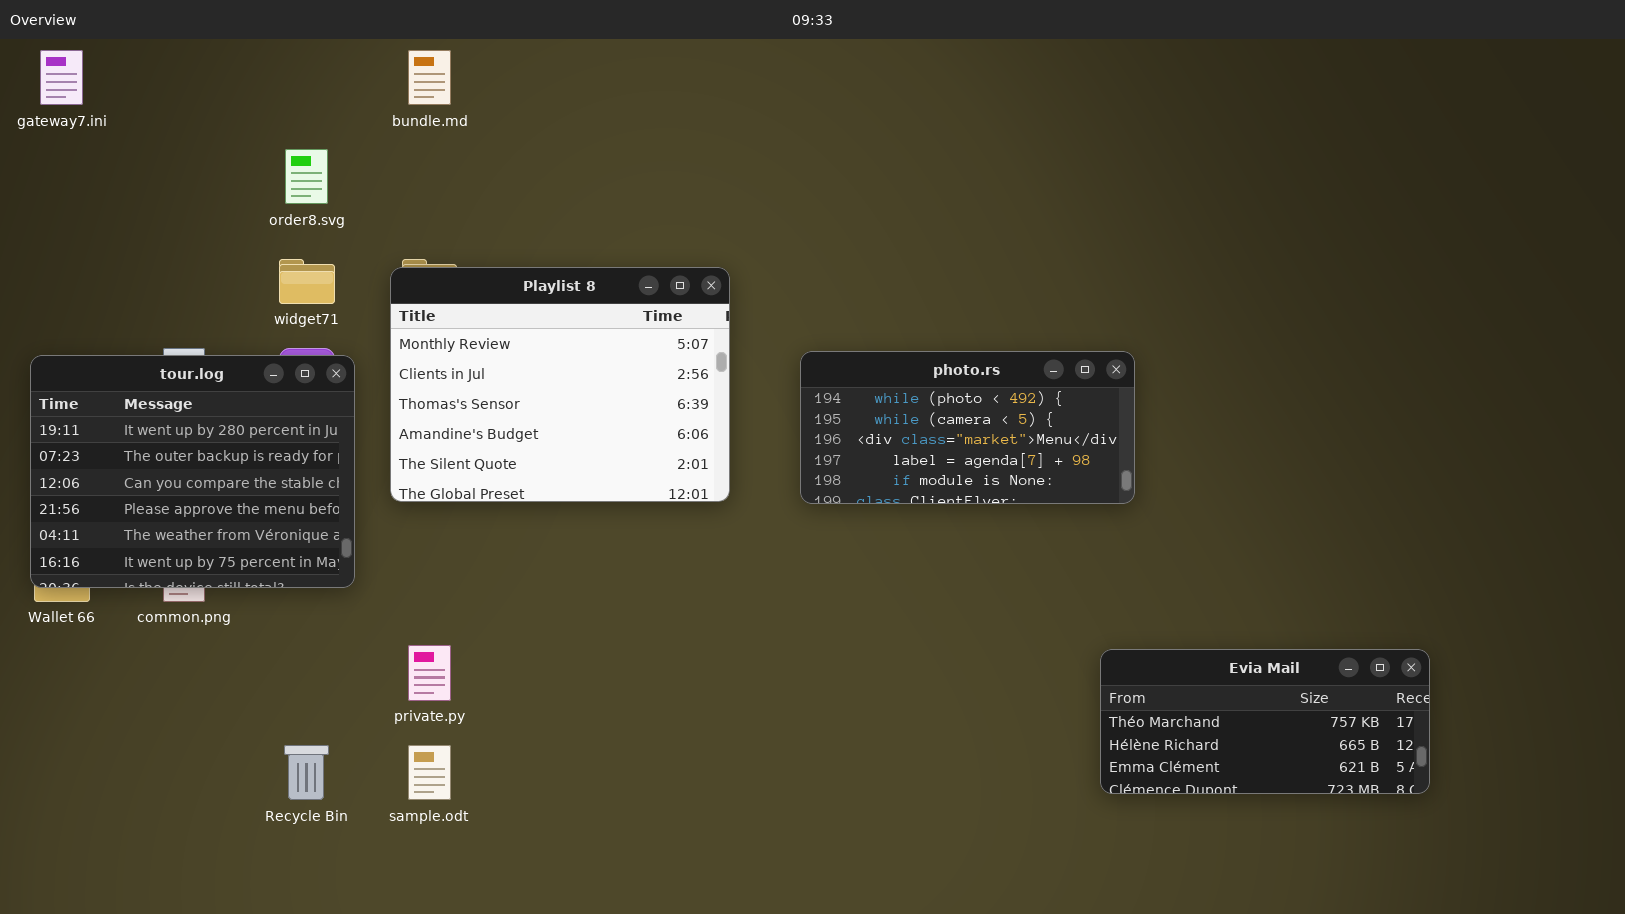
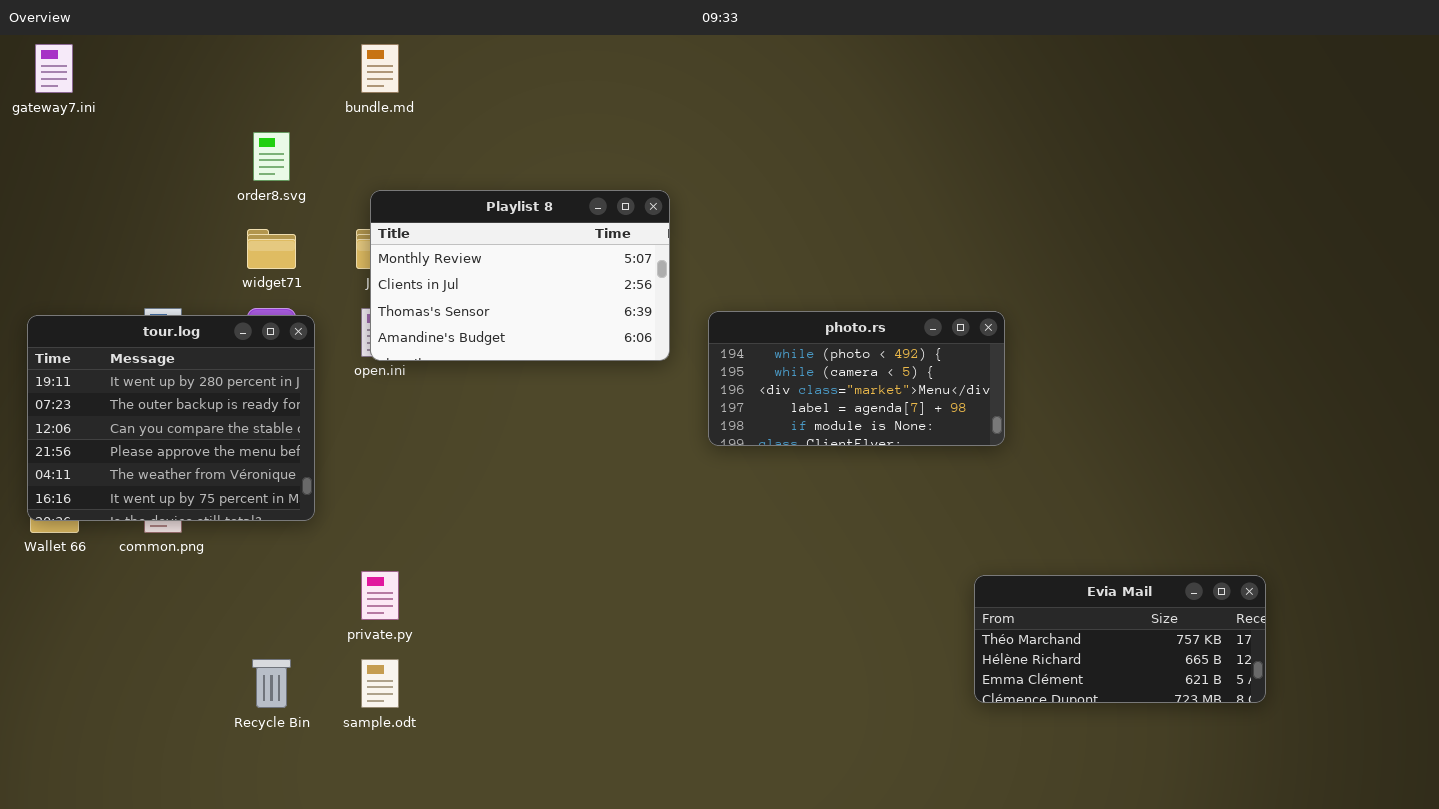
Playlist 8: [390,267,730,502] -> [370,190,670,361], moved, resized

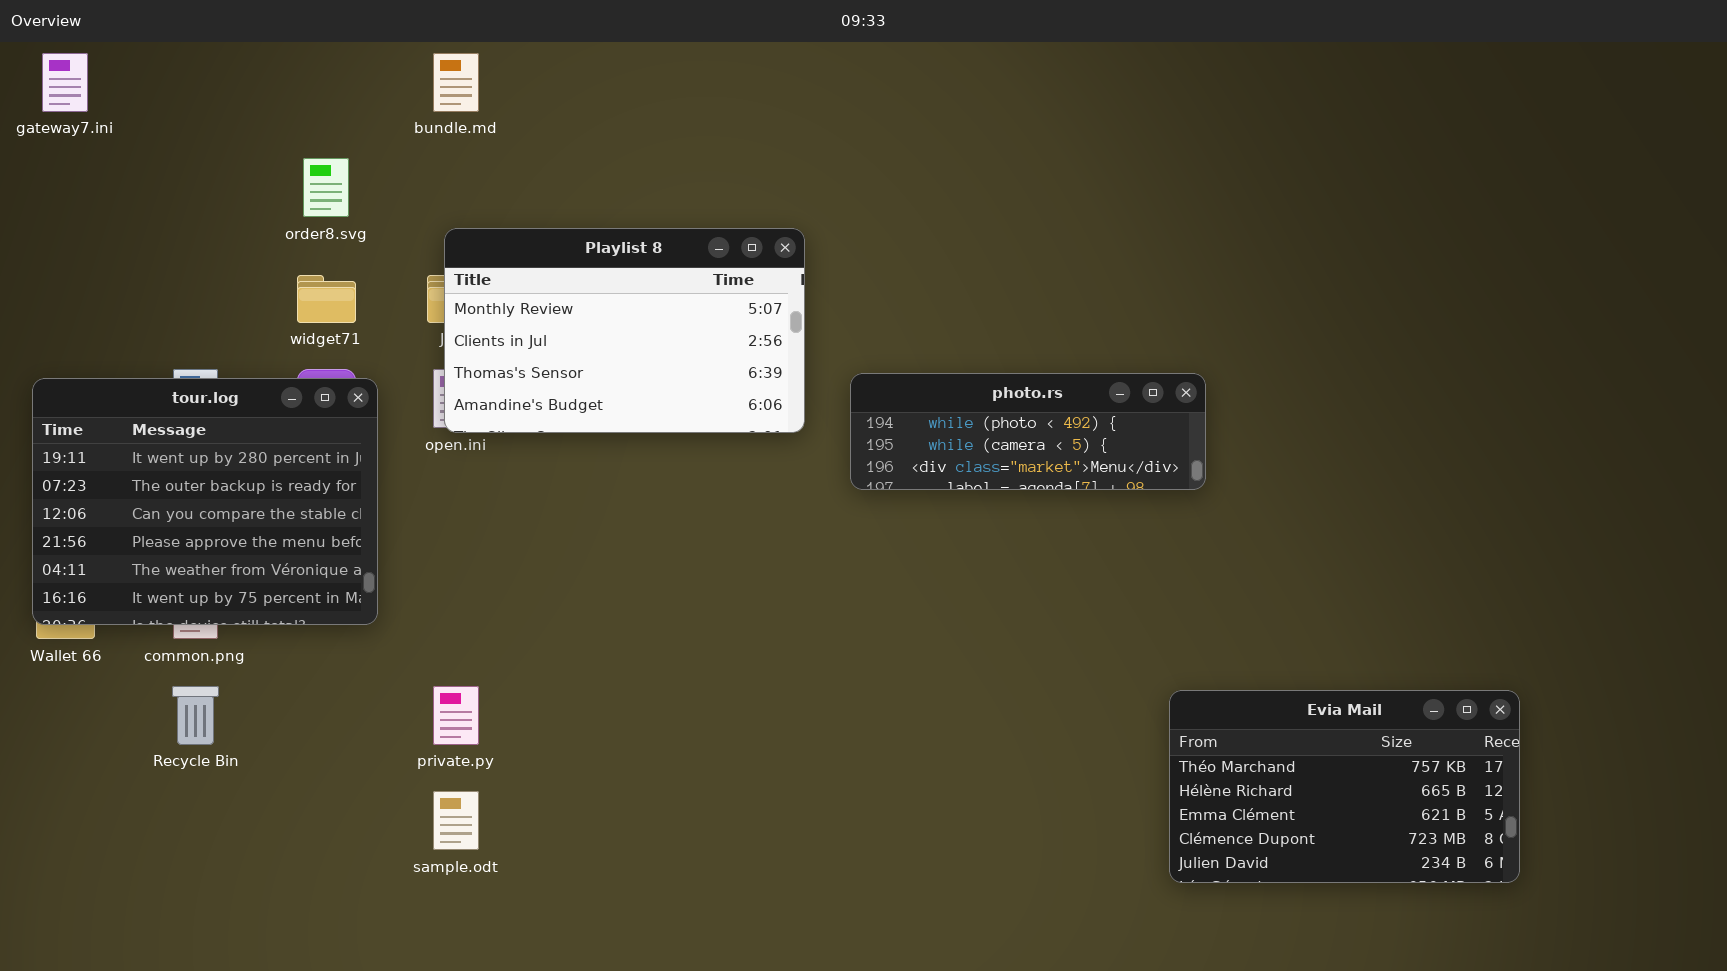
photo.rs: [708,311,1005,446] -> [850,373,1206,490], resized
Evia Mail: [974,575,1266,703] -> [1169,690,1520,883], resized
Recycle Bin: [252,659,291,708] -> [172,686,219,745], moved

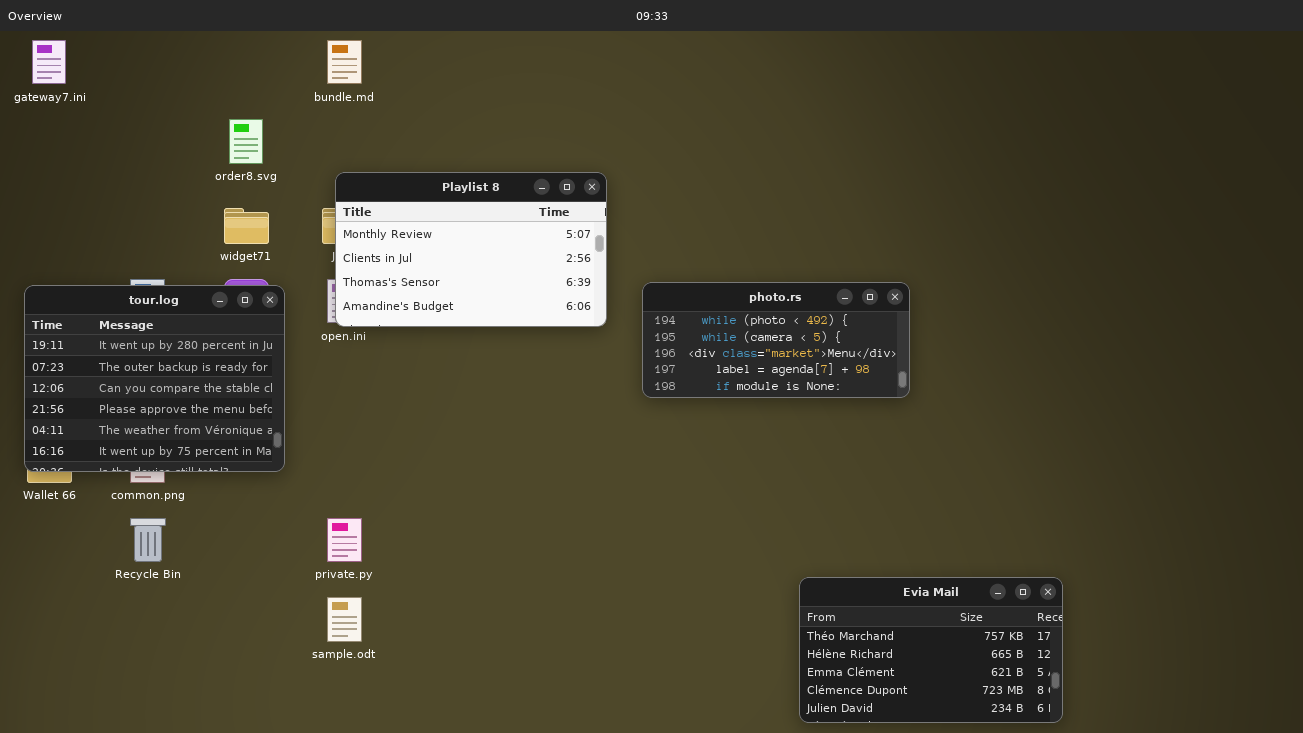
photo.rs: [850,373,1206,490] -> [642,282,910,398], resized
Evia Mail: [1169,690,1520,883] -> [799,577,1063,723], moved

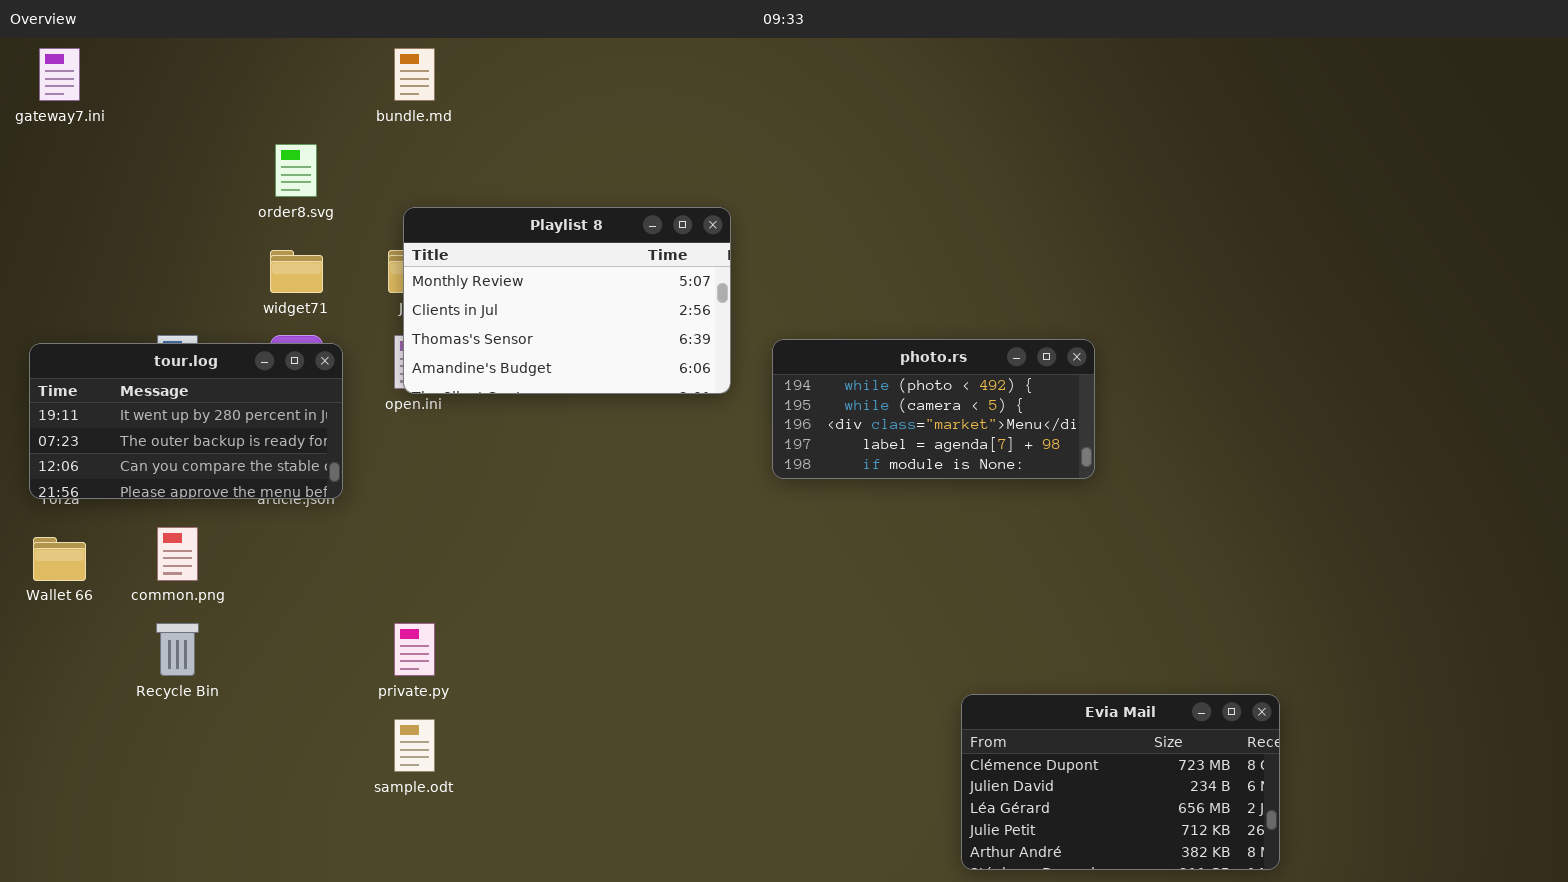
tour.log: [24,285,285,472] -> [29,343,343,499], resized
Evia Mail: [799,577,1063,723] -> [961,694,1280,870], scrolled down 3 rows

